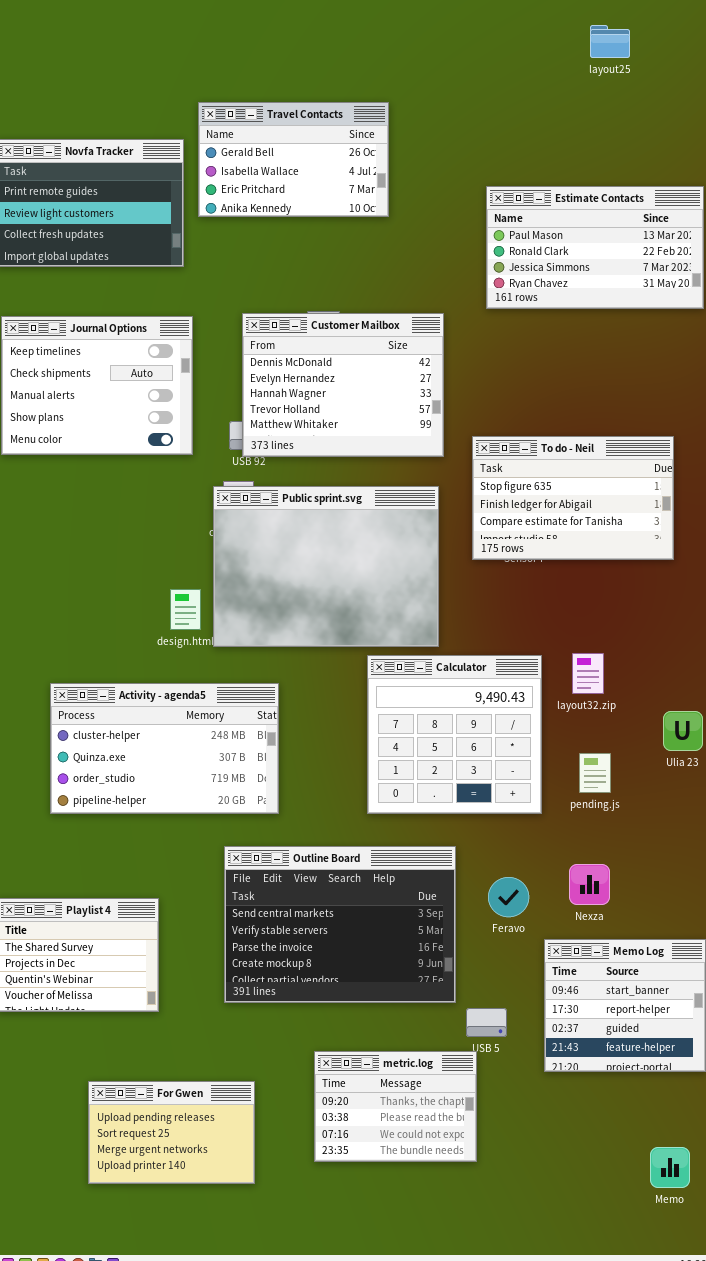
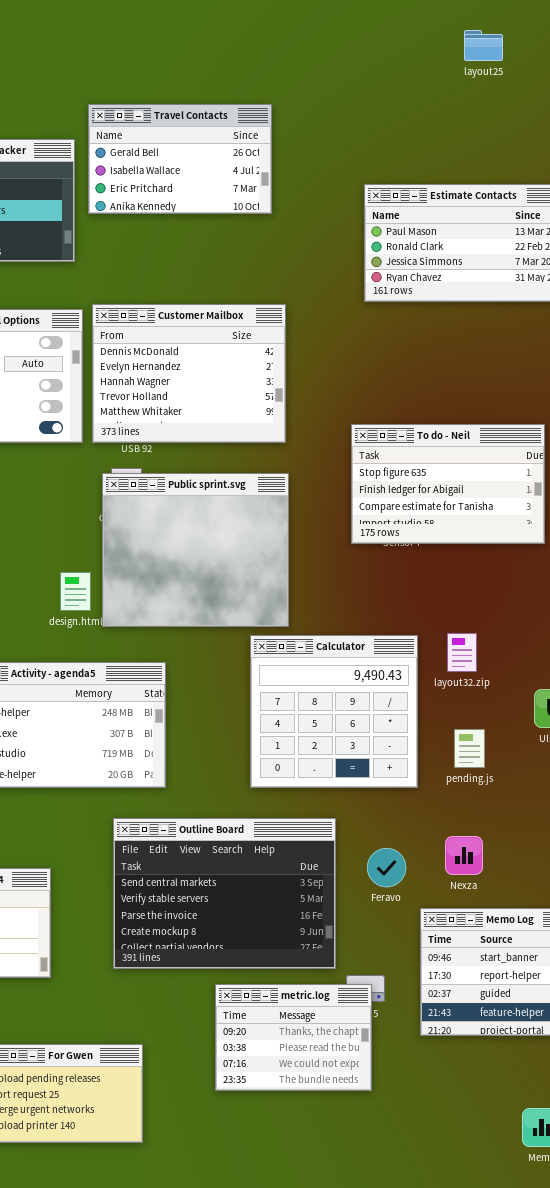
Customer Mailbox: [242,313,444,457] -> [92,304,286,443], moved
Public sprint.svg: [213,486,439,647] -> [102,473,289,627], resized
metric.log: [314,1051,477,1162] -> [215,984,372,1091], moved

